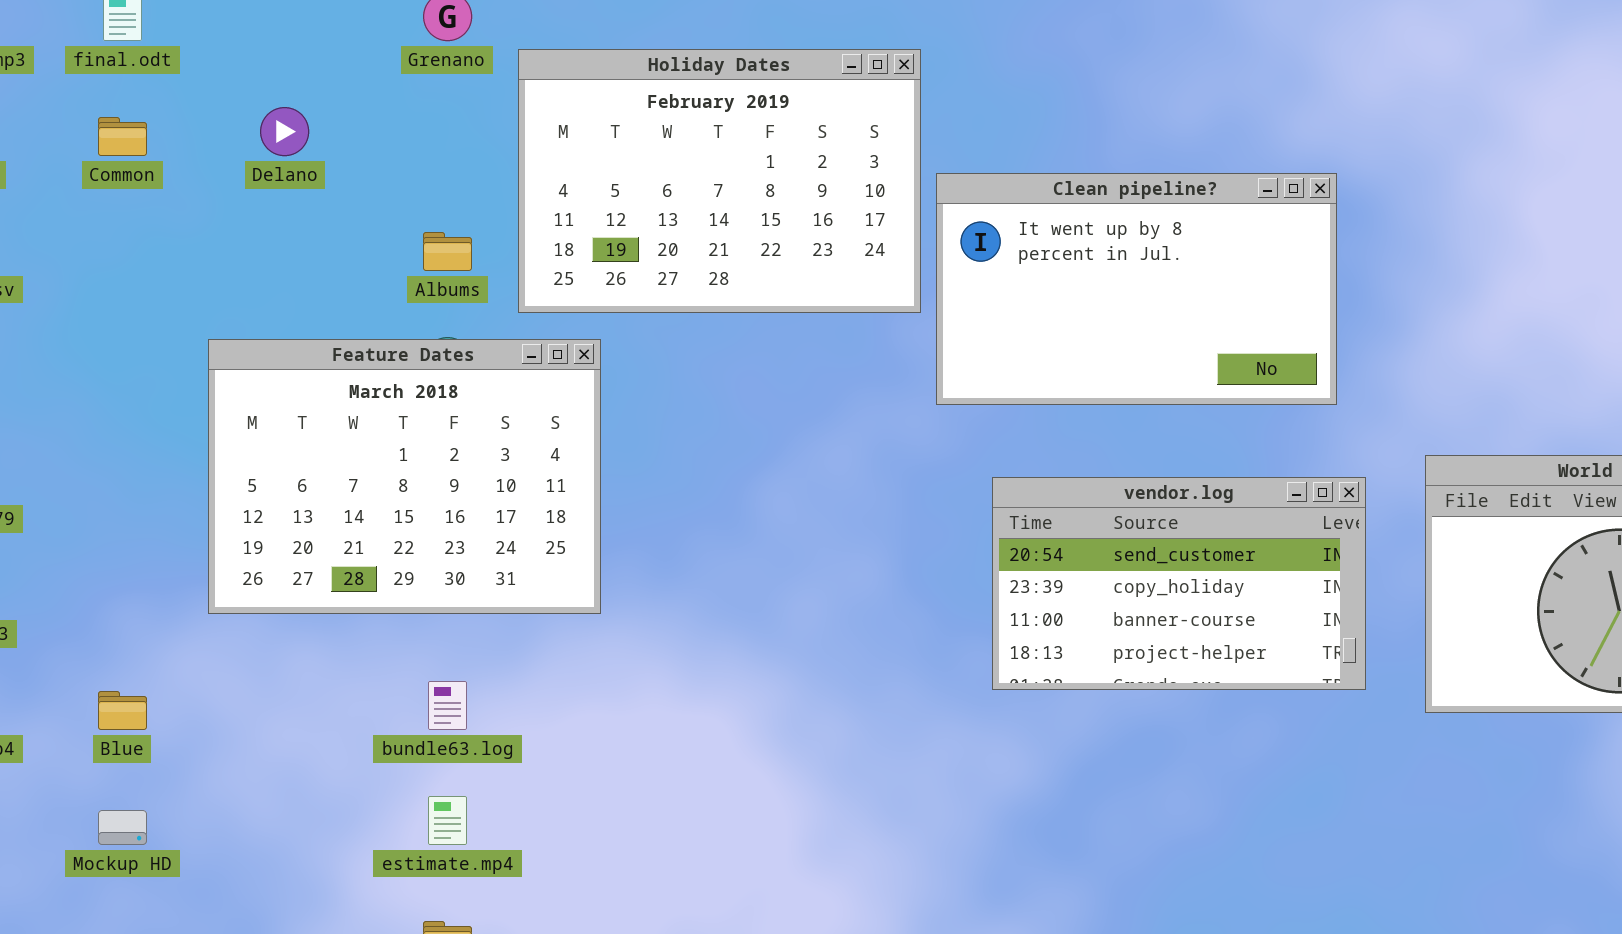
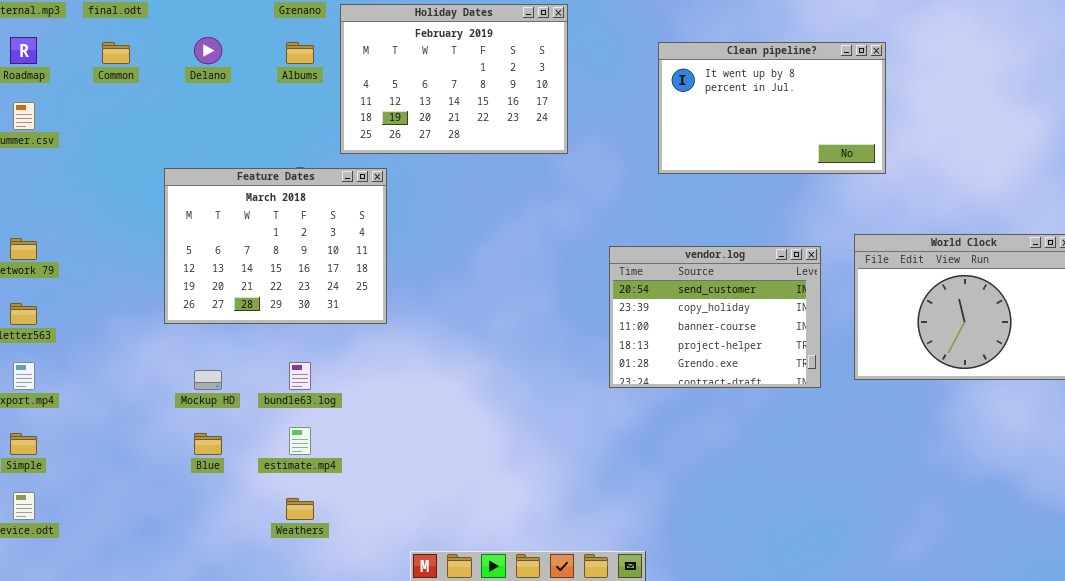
Clean pipeline?: [936,173,1337,405] -> [658,42,886,174], moved
Albums: [423,232,472,271] -> [286,42,314,64], moved
vendor.log: [992,477,1366,690] -> [609,246,821,388], resized
Blue: [98,691,147,730] -> [194,433,222,455], moved
Mockup HD: [98,810,147,845] -> [194,370,222,390], moved

